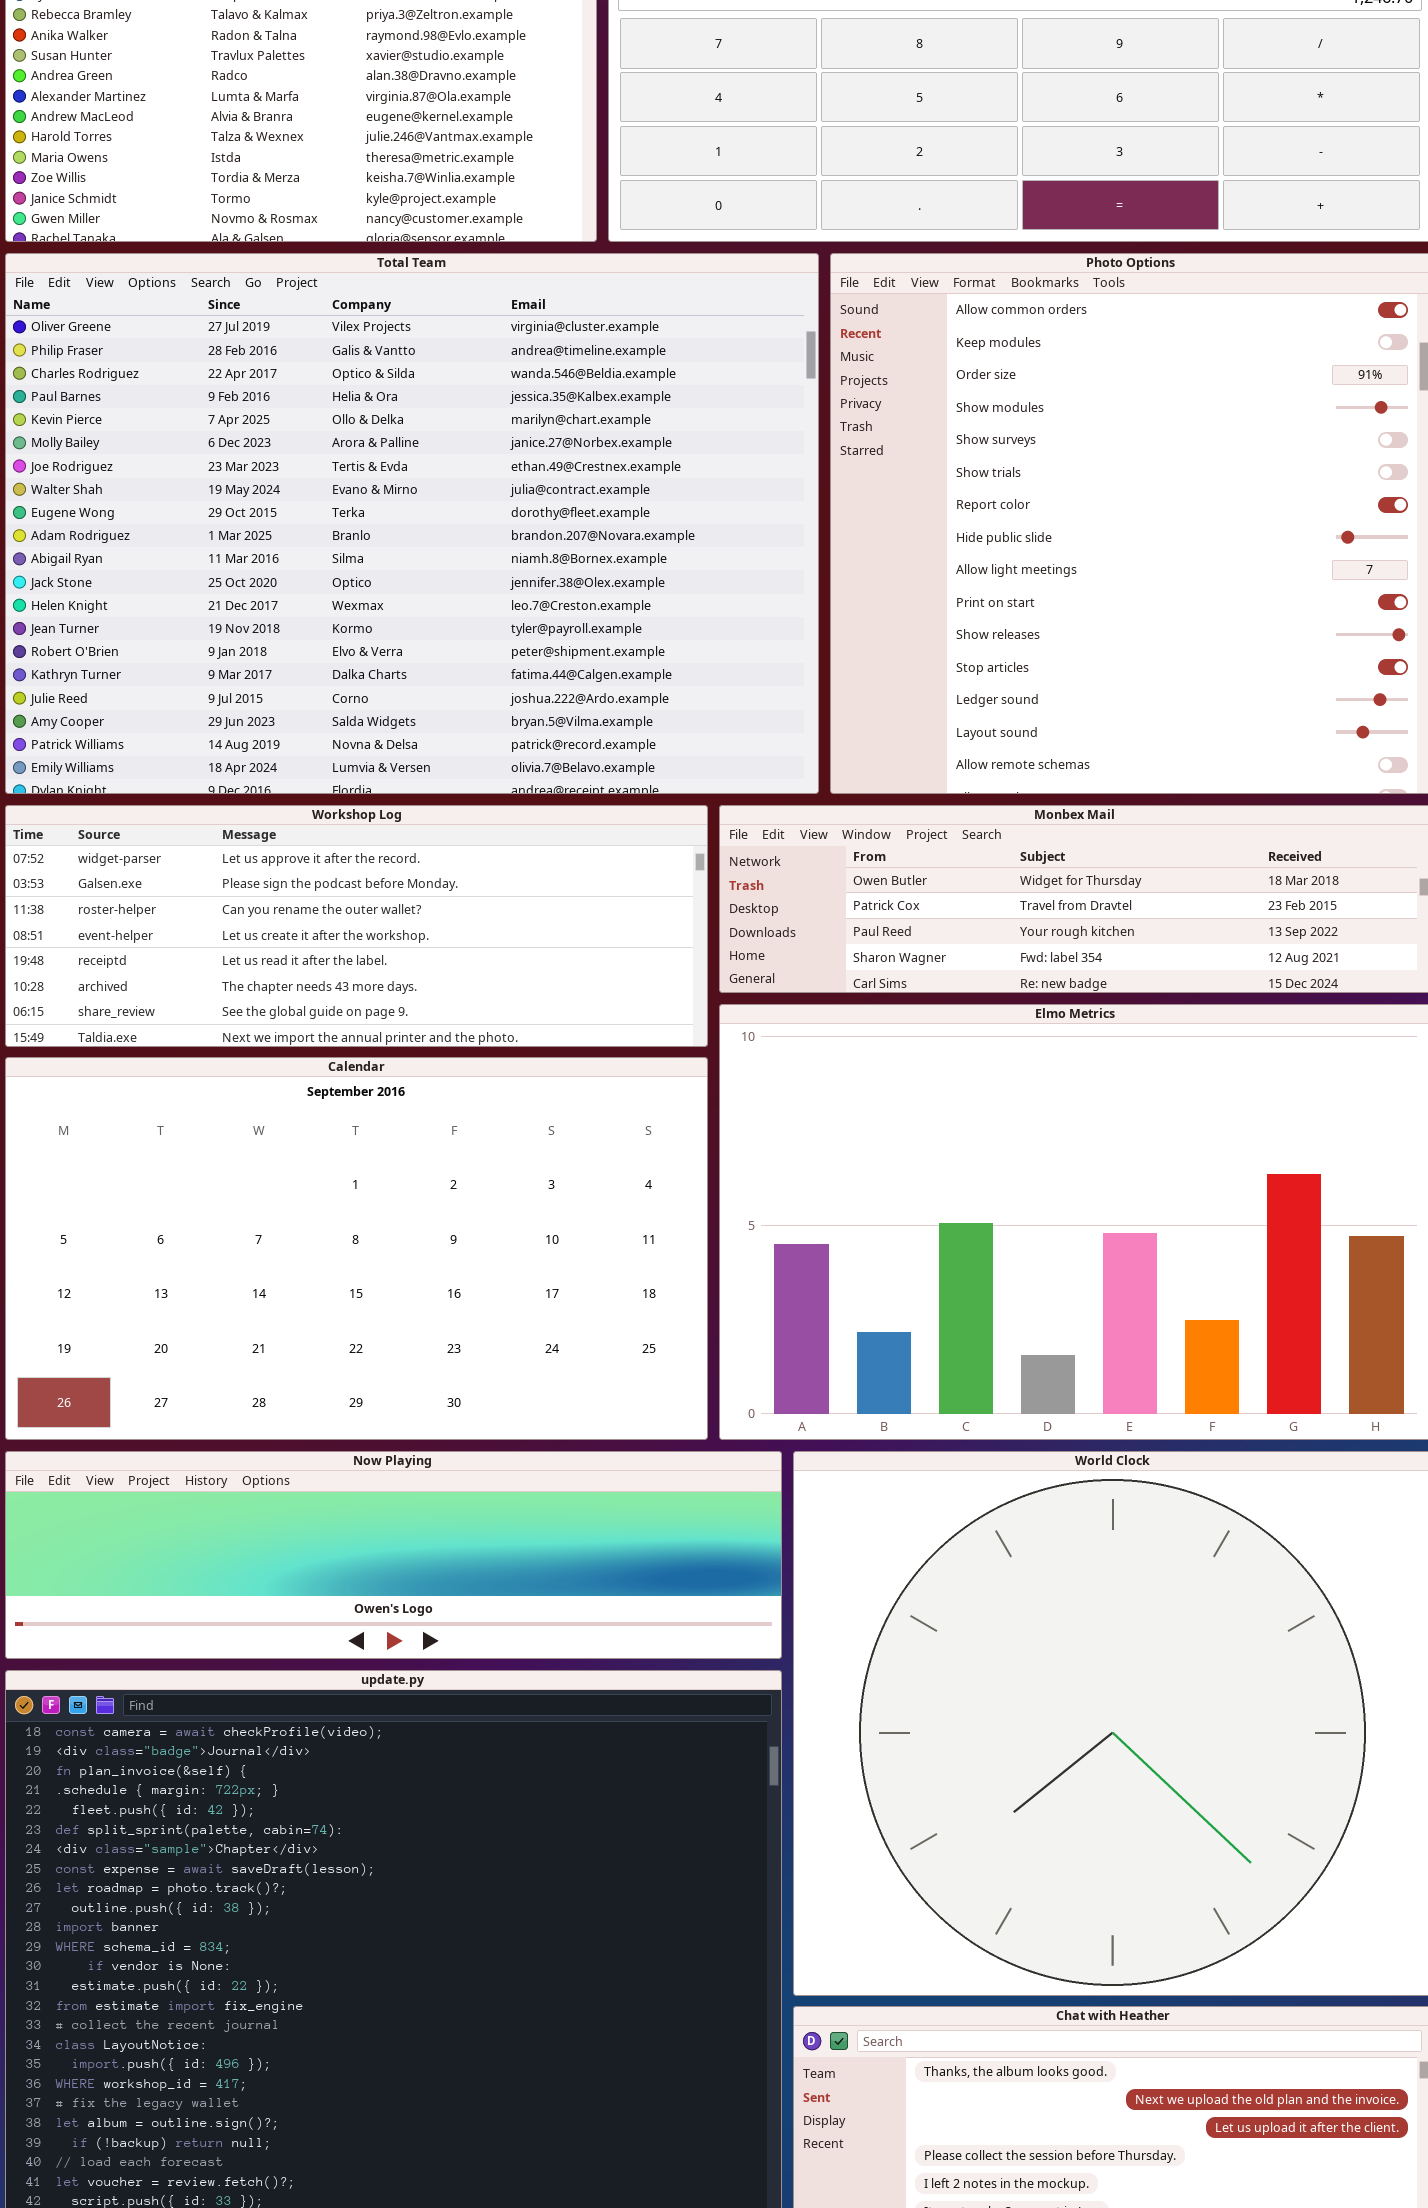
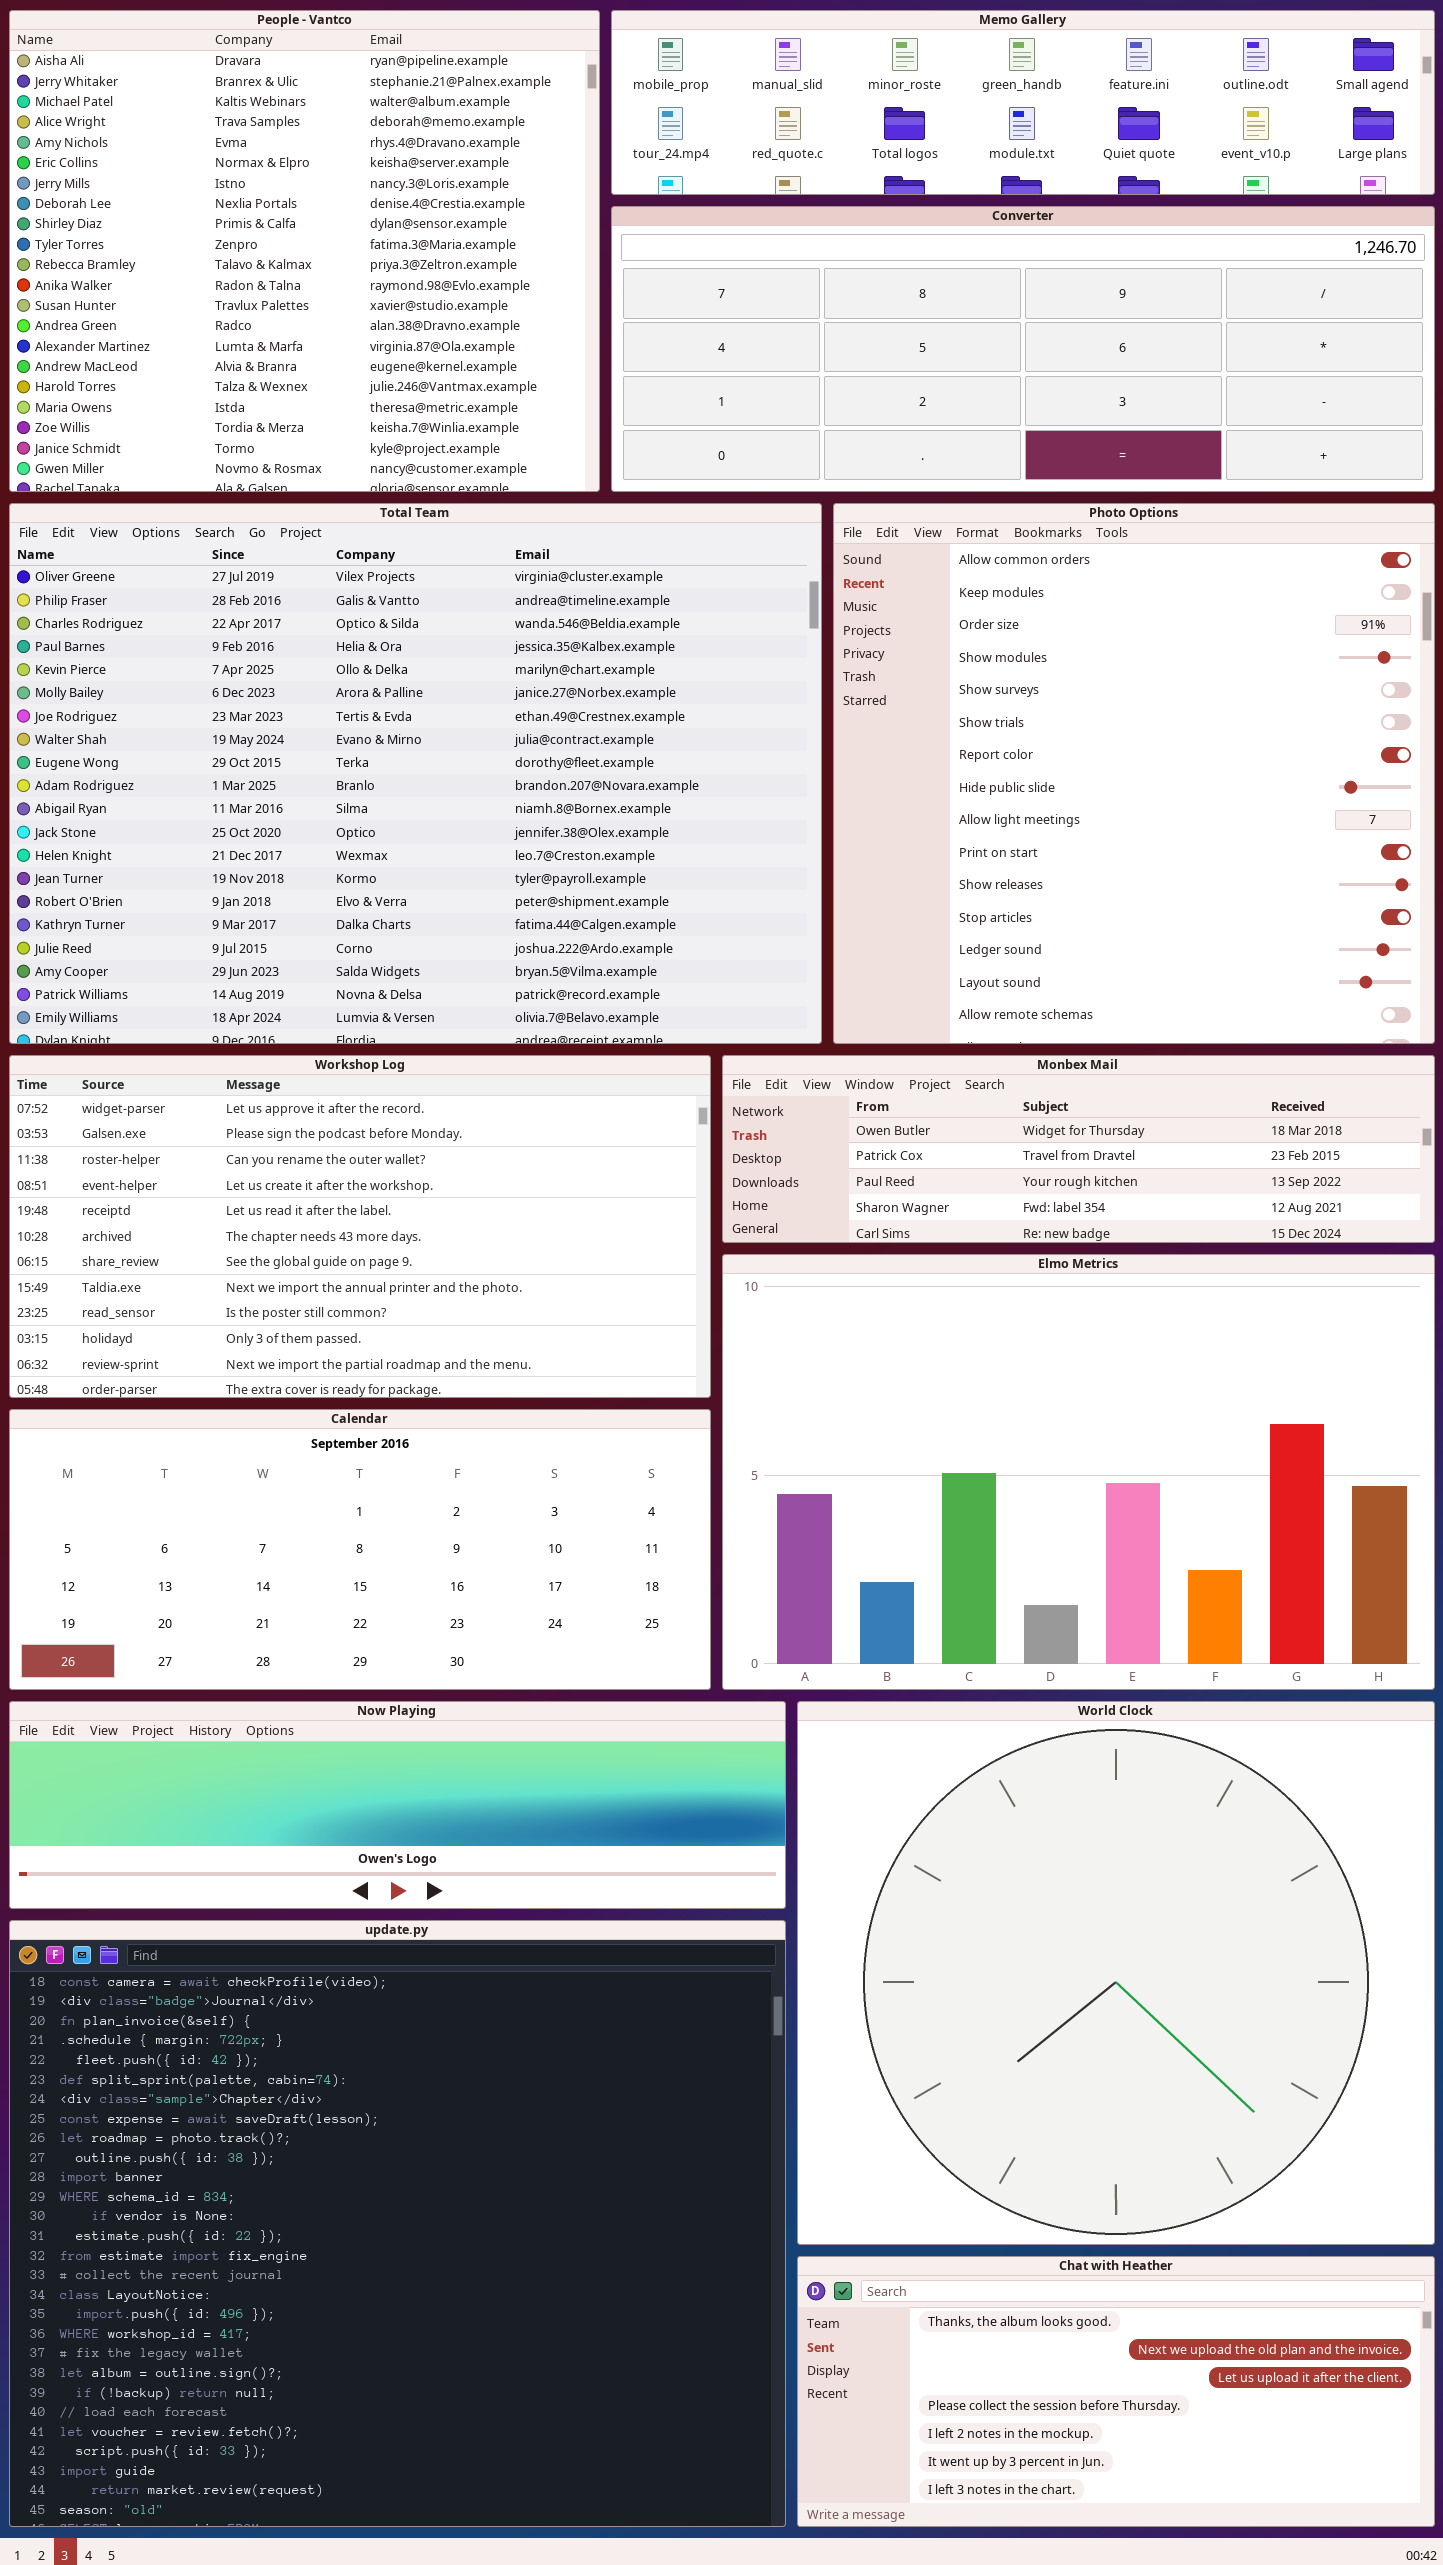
Workshop Log: [5,805,708,1047] -> [9,1055,711,1398], resized
Calendar: [5,1057,708,1440] -> [9,1409,711,1690], resized

